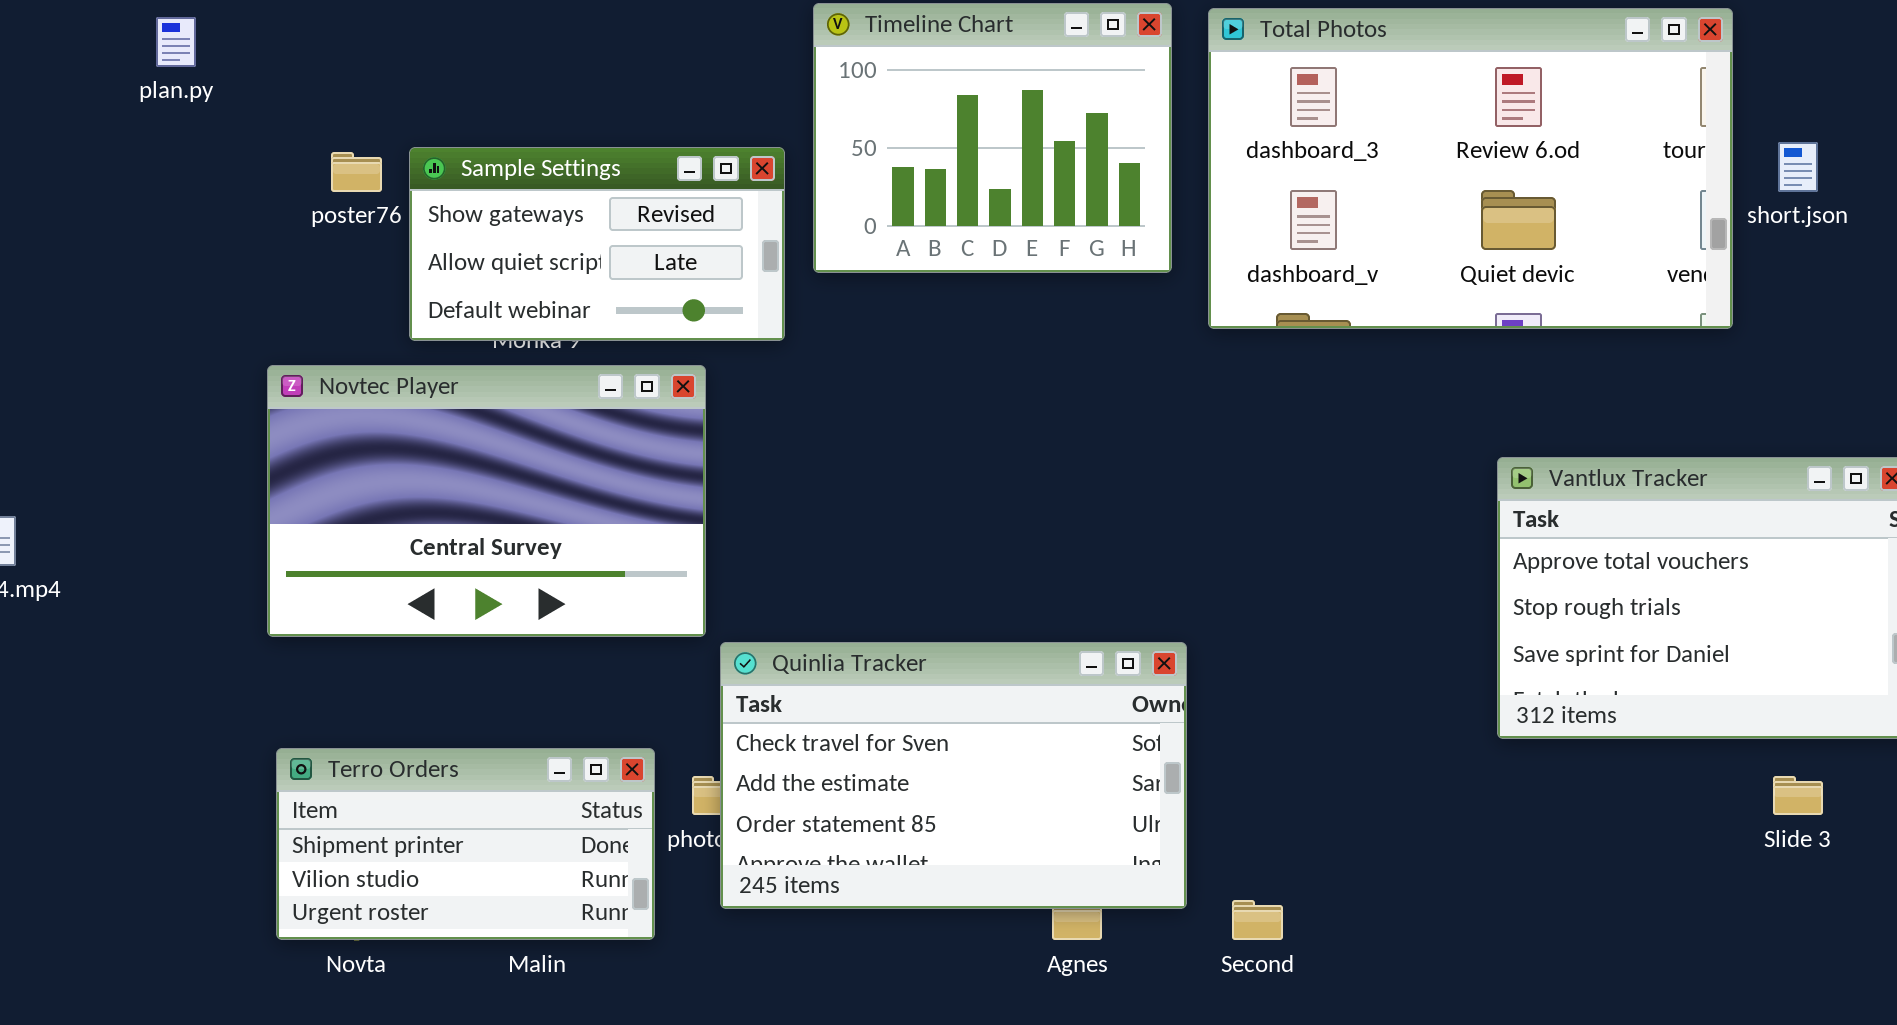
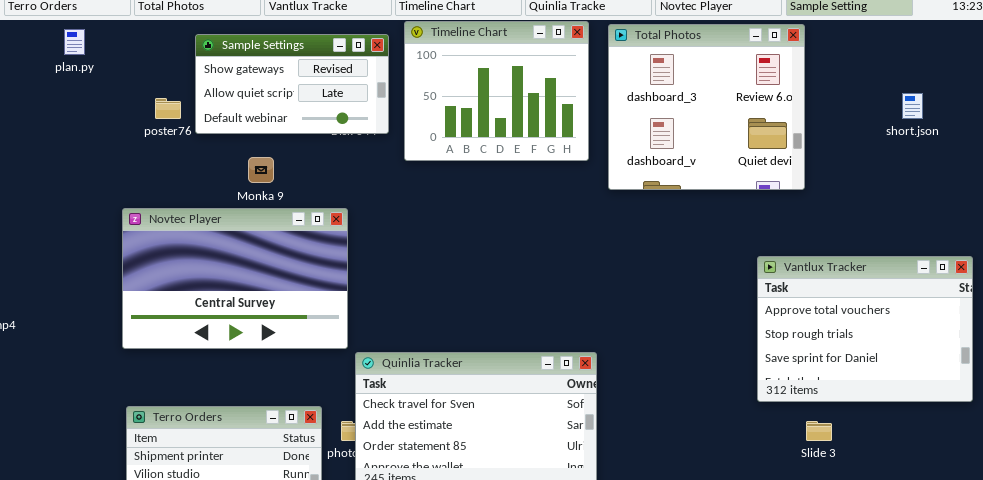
Total Photos: [1208,8,1733,329] -> [608,24,805,190], resized
Sample Settings: [409,147,785,341] -> [195,34,389,134], moved
Slide 3: [1773,776,1823,815] -> [806,421,832,441], moved

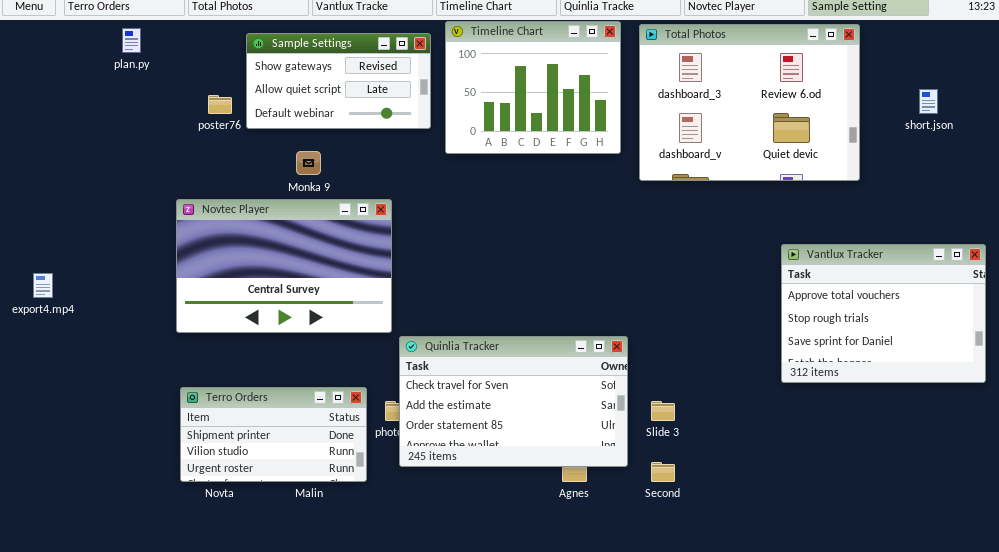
Total Photos: [608,24,805,190] -> [639,24,860,181], resized
Slide 3: [806,421,832,441] -> [651,401,675,421], moved

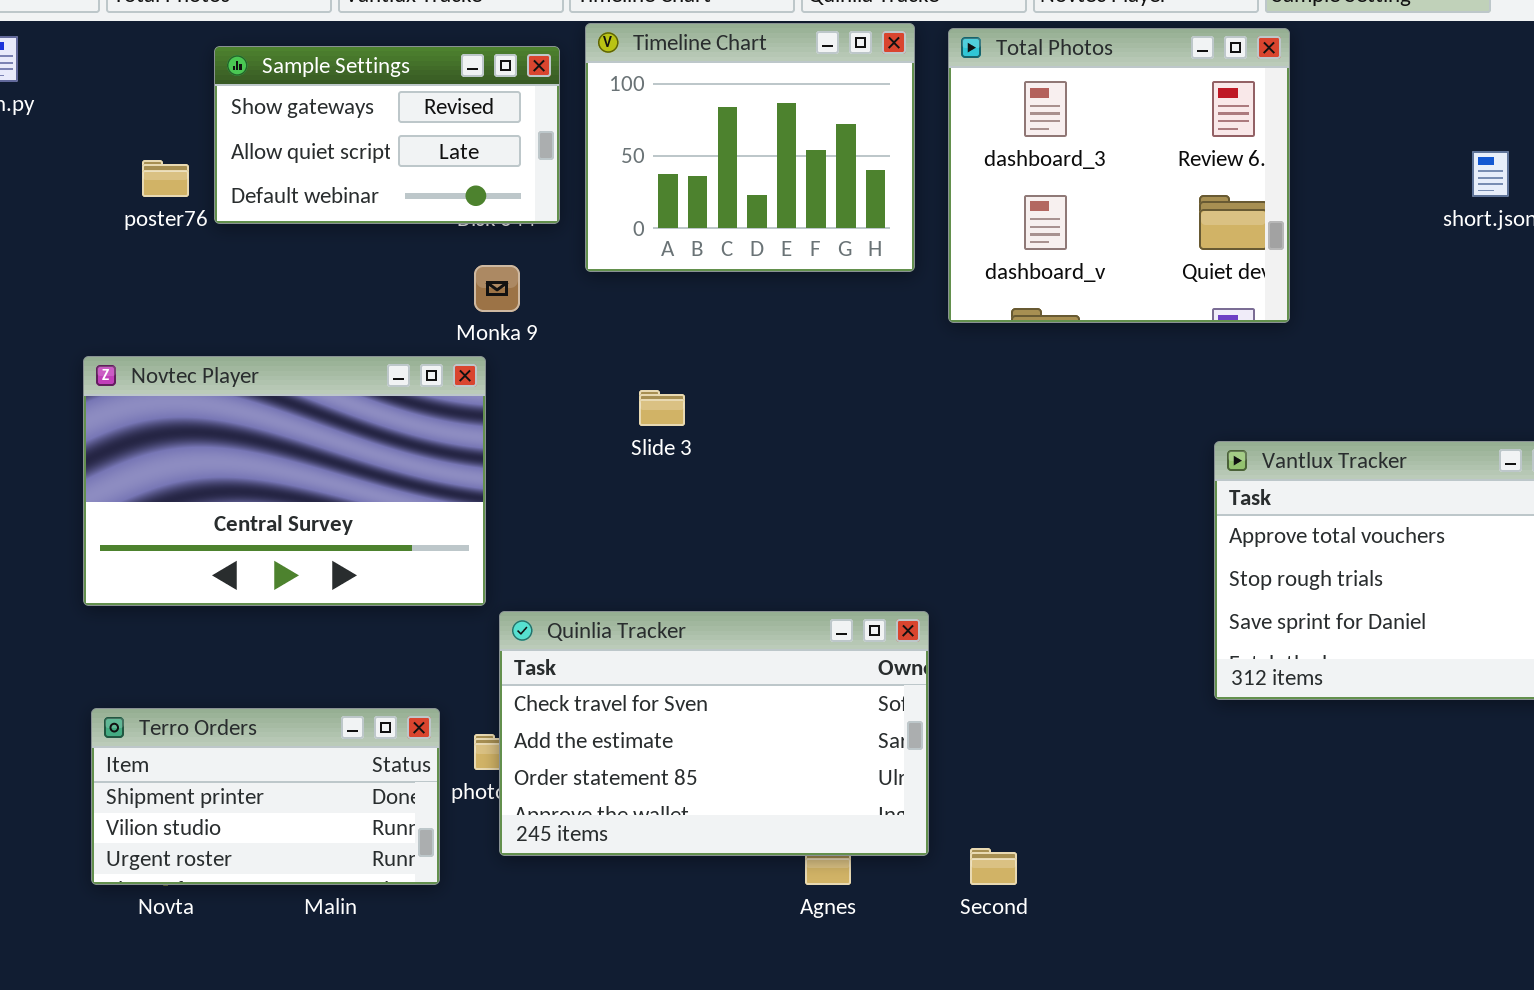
Total Photos: [639,24,860,181] -> [948,28,1290,323], resized
Monka 9: [296,151,321,175] -> [474,265,520,312], moved
Slide 3: [651,401,675,421] -> [639,390,685,426], moved

